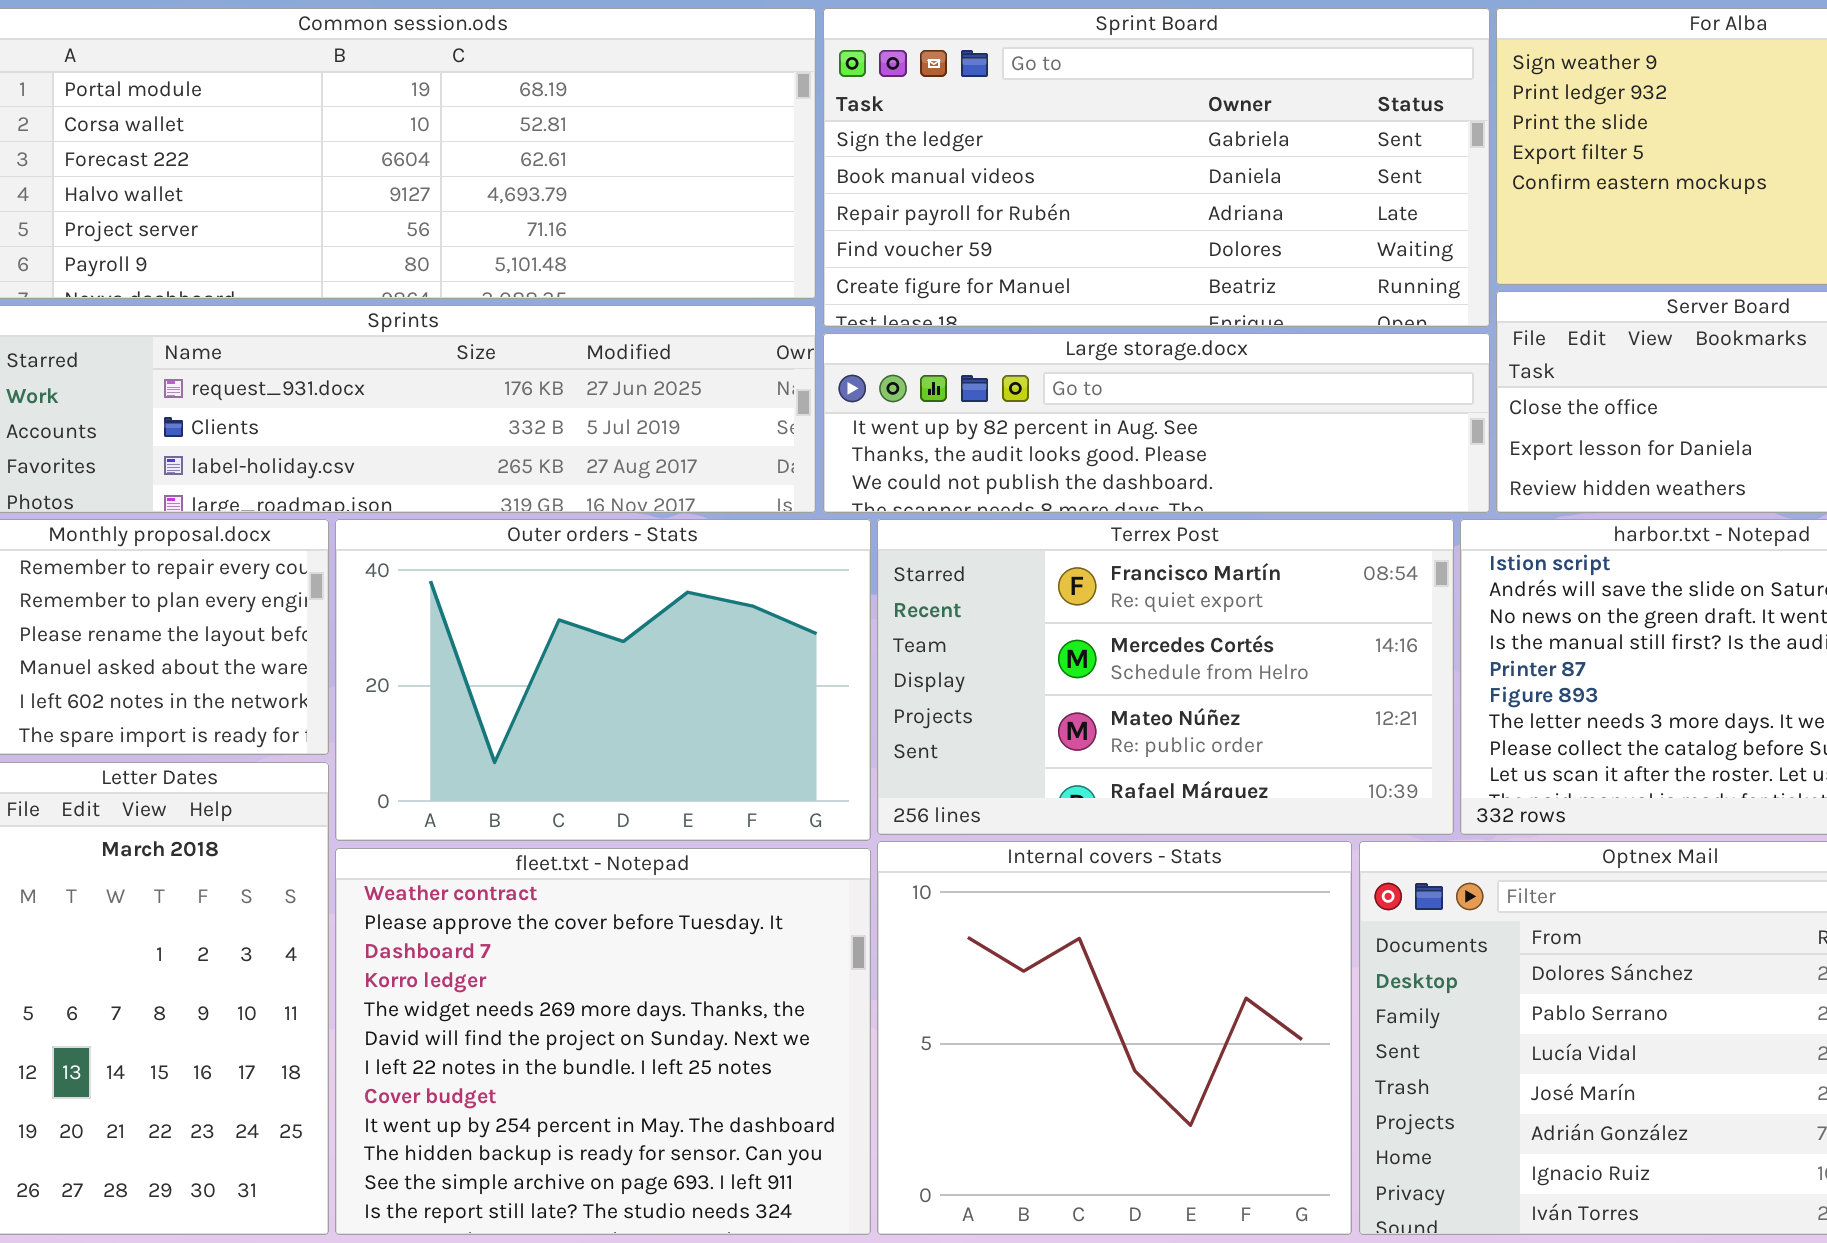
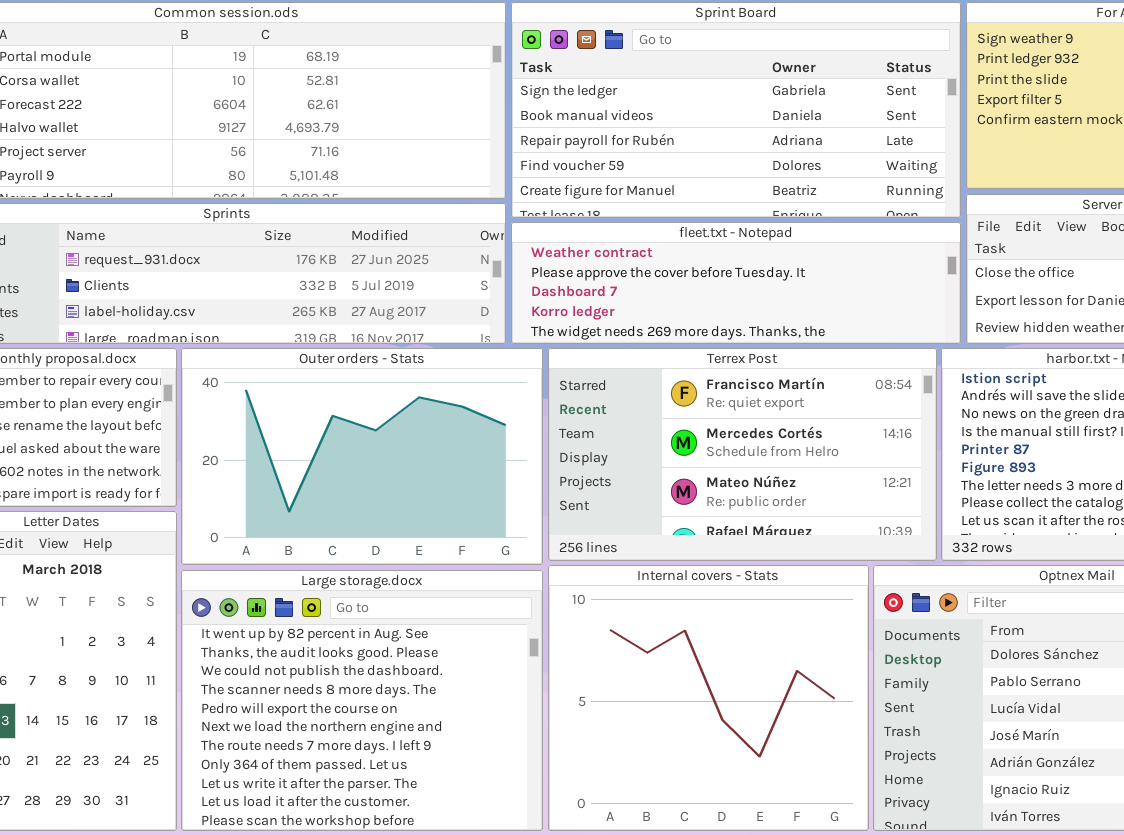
Large storage.docx: [823,333,1490,513] -> [181,570,543,831], moved, resized
fleet.txt - Notepad: [335,848,871,1235] -> [511,222,961,344], moved, resized

